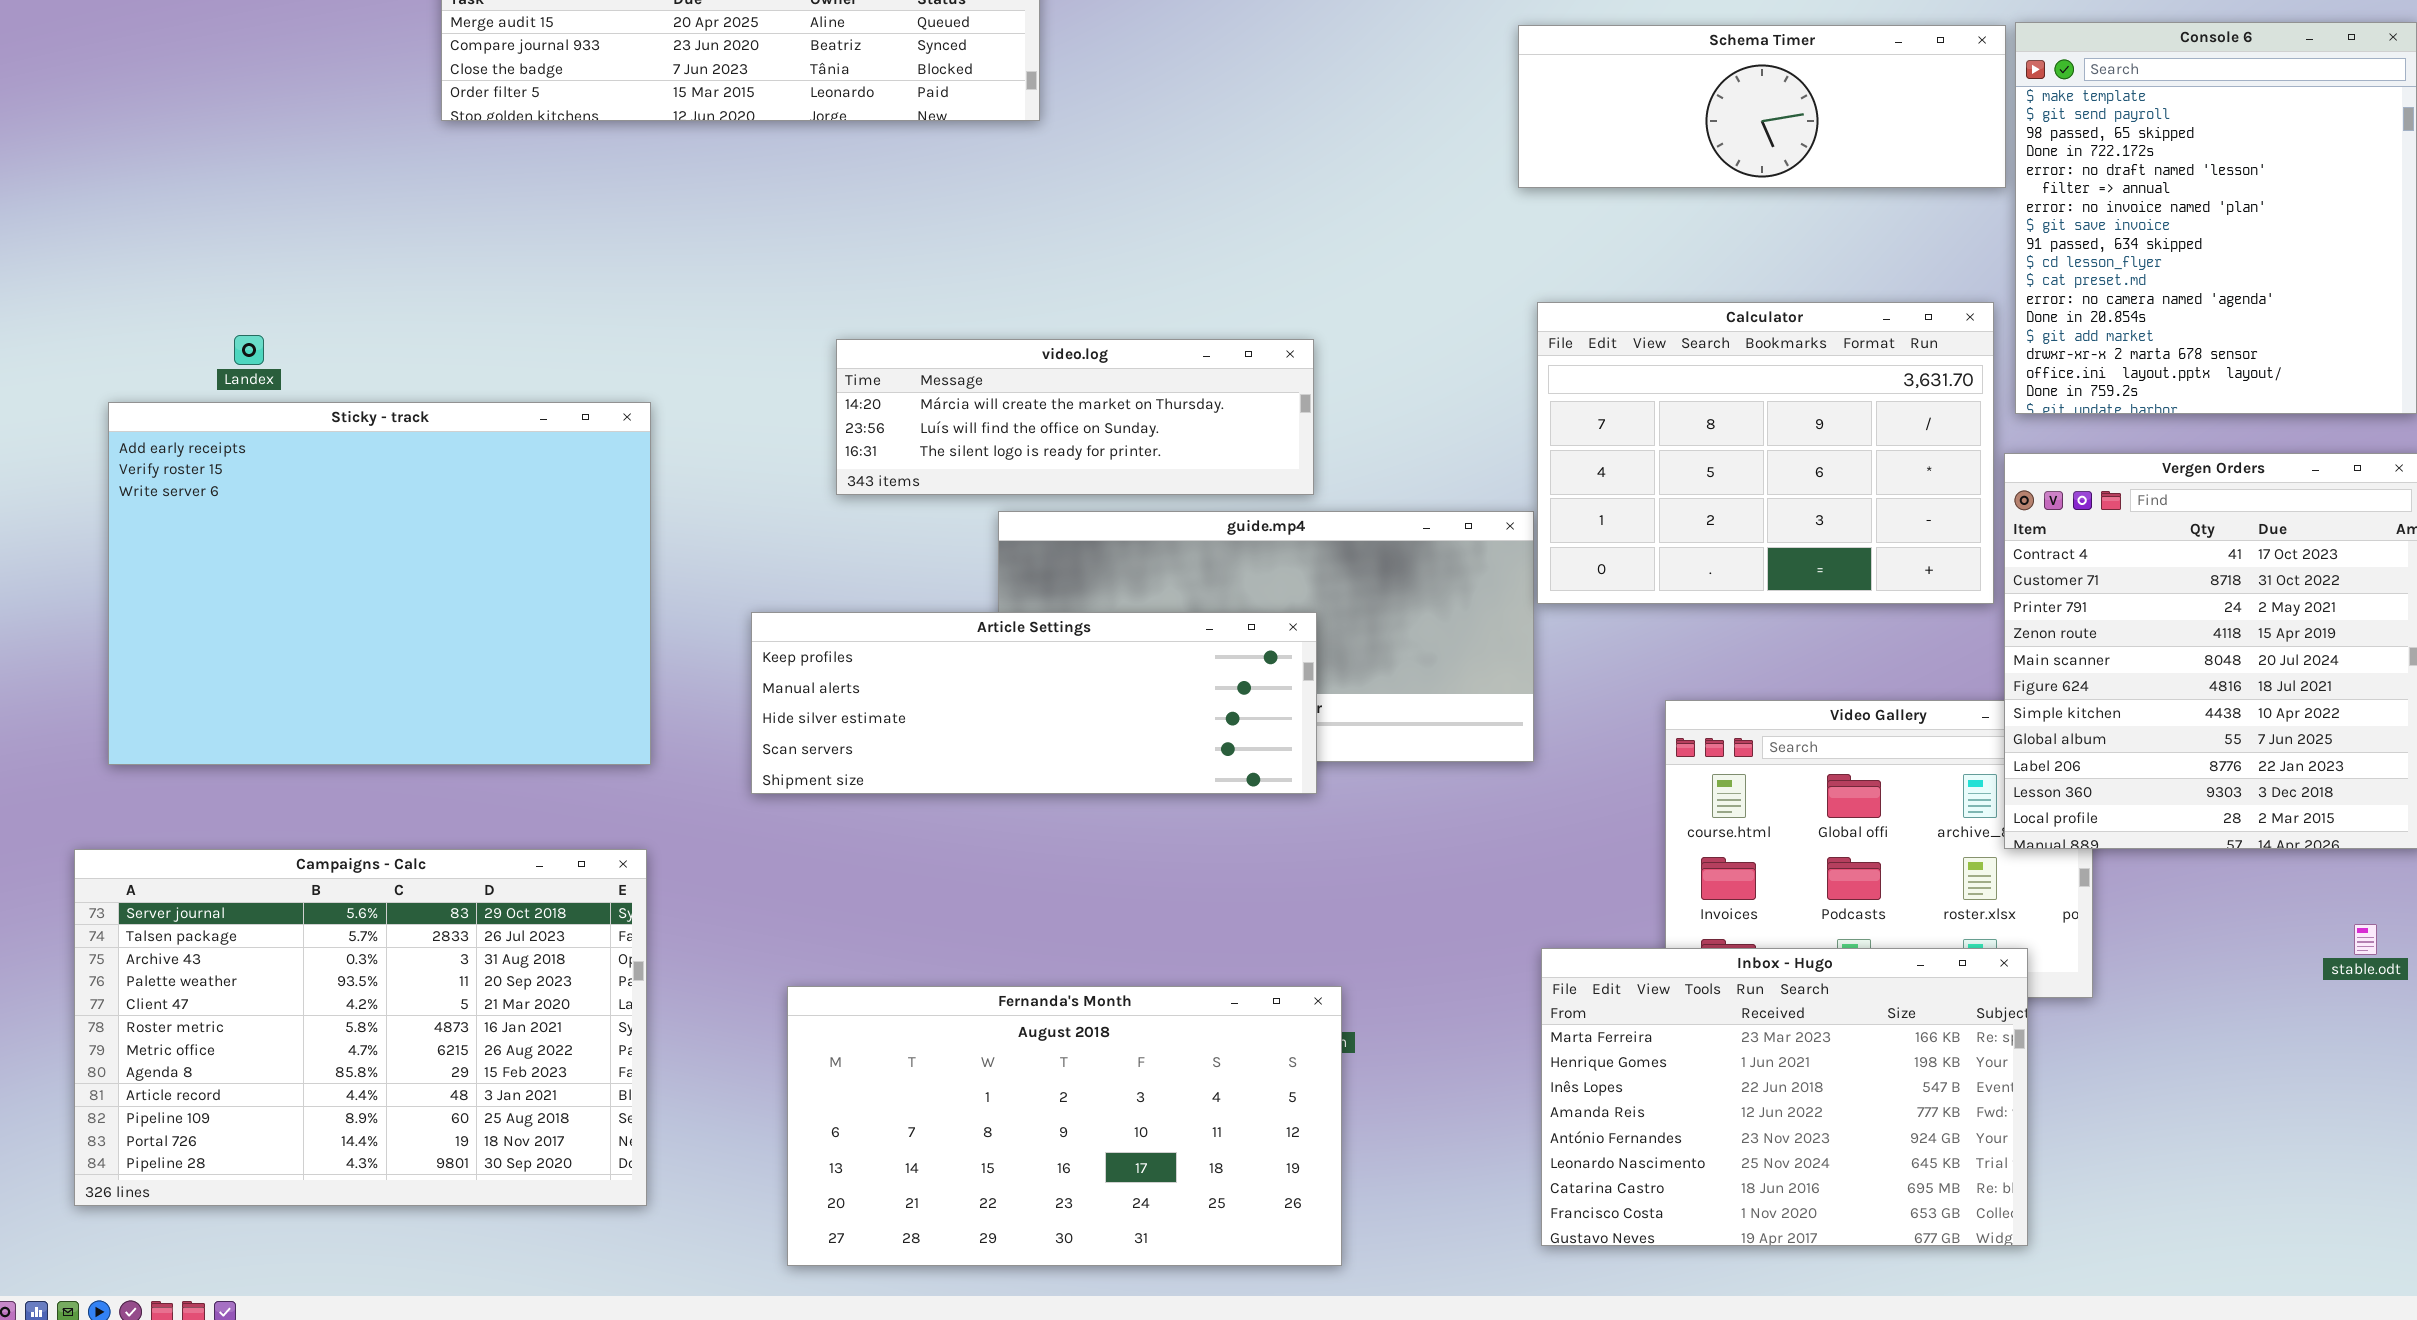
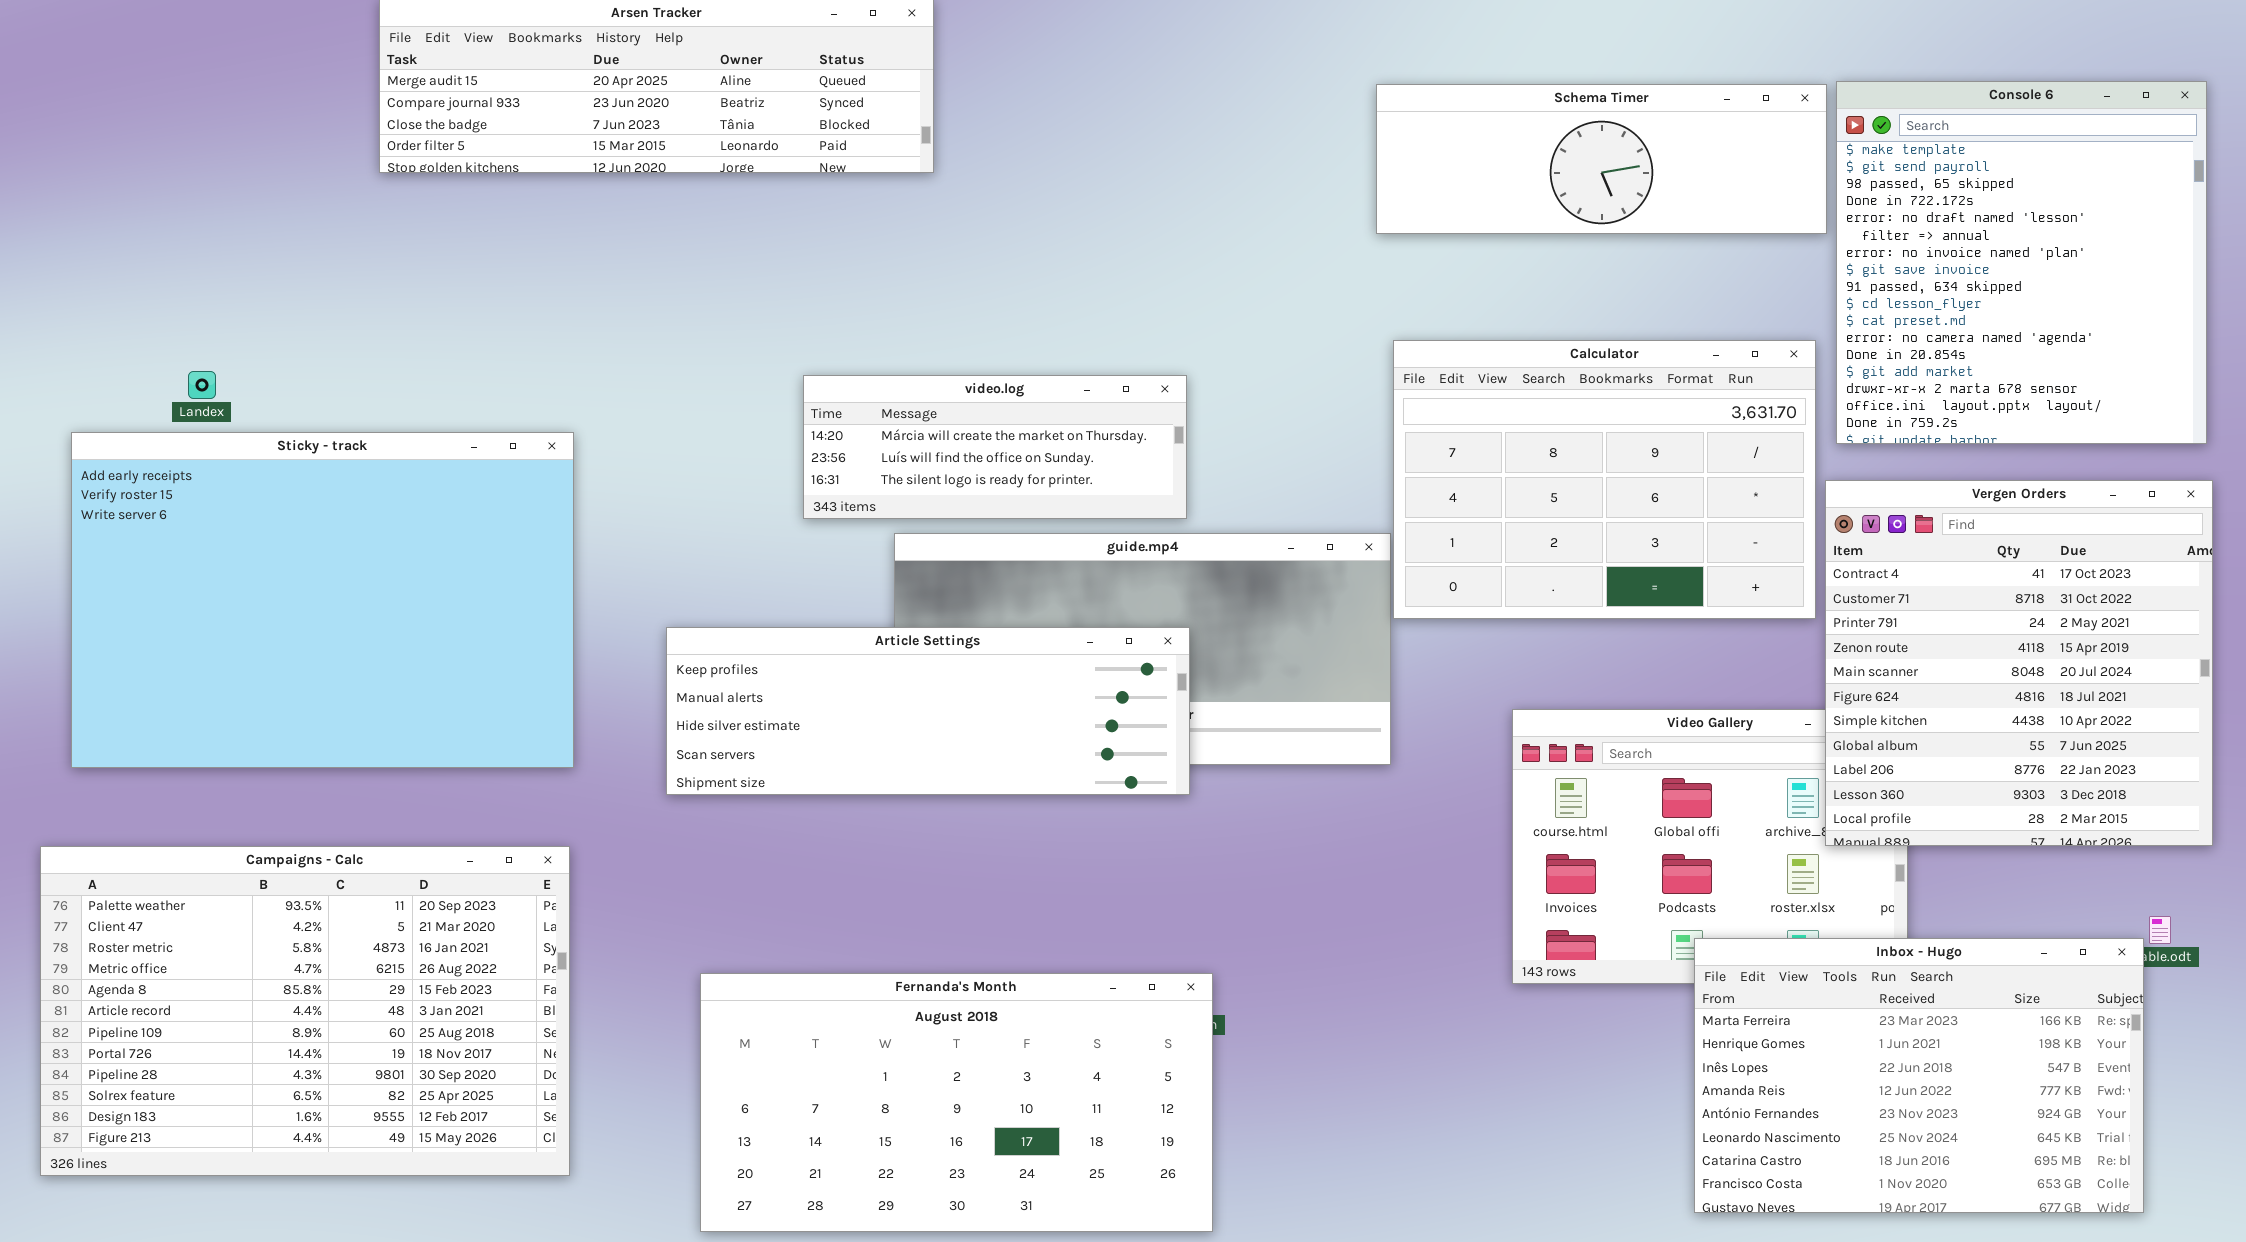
video.log: [836,339,1314,495] -> [803,375,1187,519], resized
Campaigns - Calc: [74,849,647,1206] -> [40,846,570,1176], scrolled down 3 rows
Inbox - Hugo: [1541,948,2028,1246] -> [1694,938,2144,1213], moved

